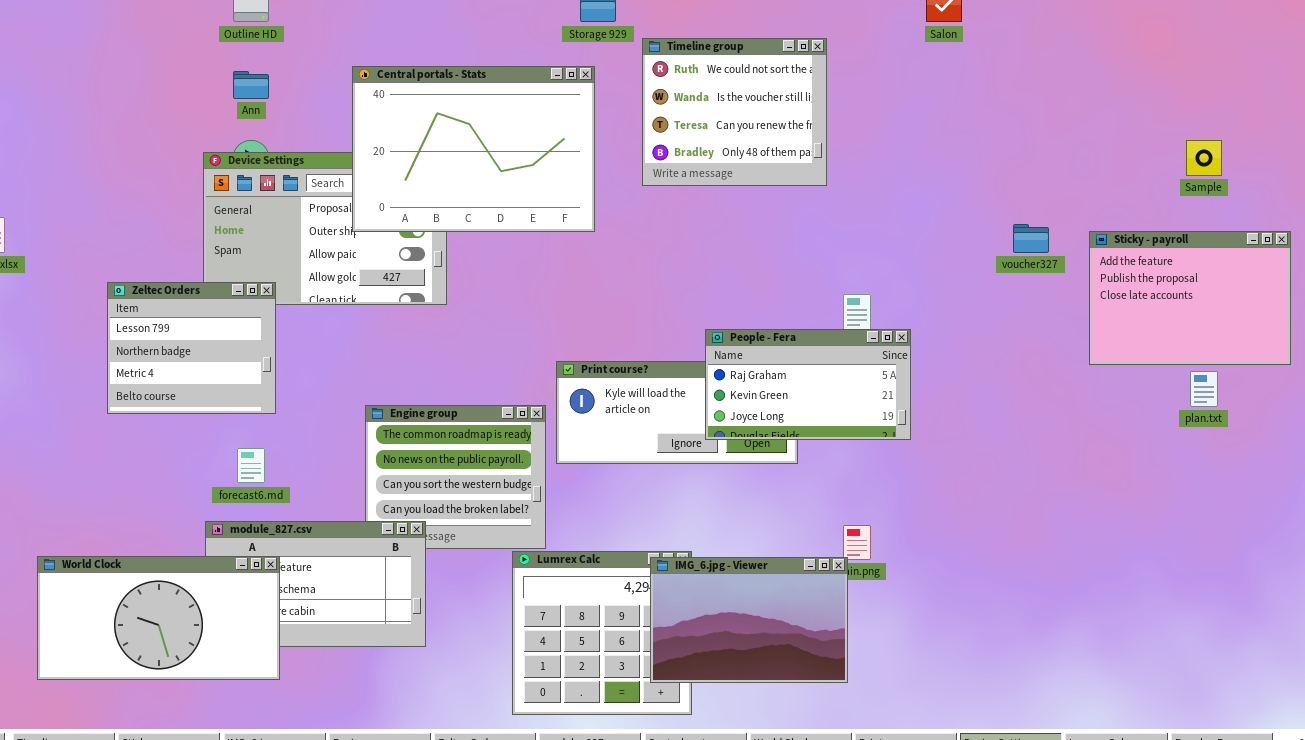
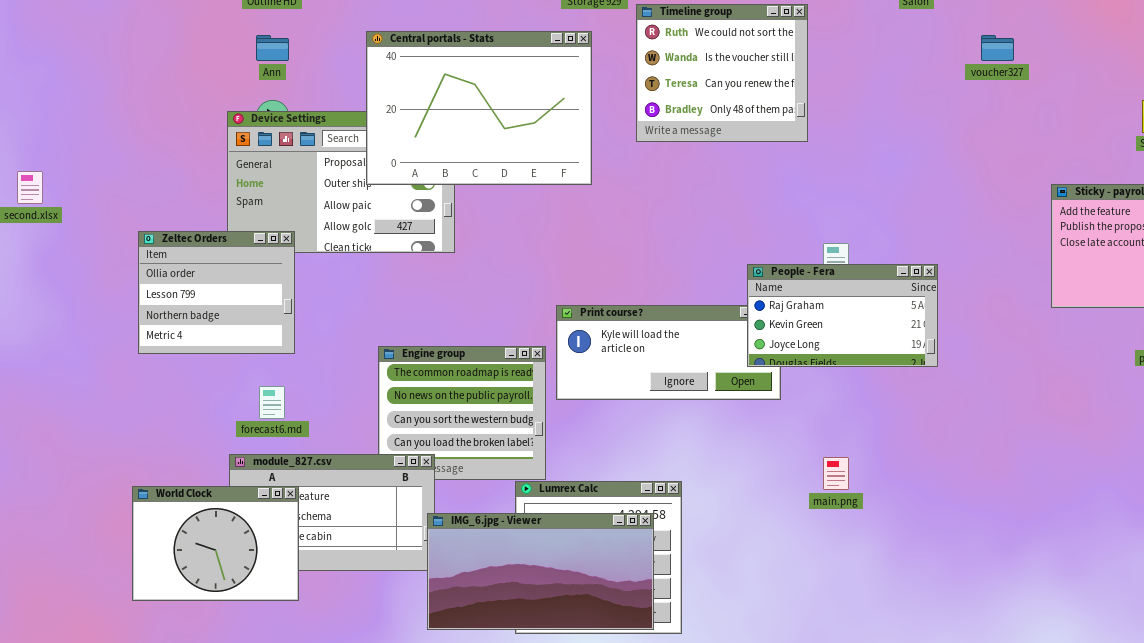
voucher327: [1013,224,1049,253] -> [981,35,1014,61], moved
Zeltec Orders: [107,282,276,414] -> [138,231,295,354], scrolled up 1 row
People - Fera: [705,329,911,440] -> [747,264,938,367], moved
World Clock: [37,556,280,680] -> [132,486,299,601], resized
IMG_6.jpg - Viewer: [650,557,848,683] -> [427,513,654,630], moved, resized

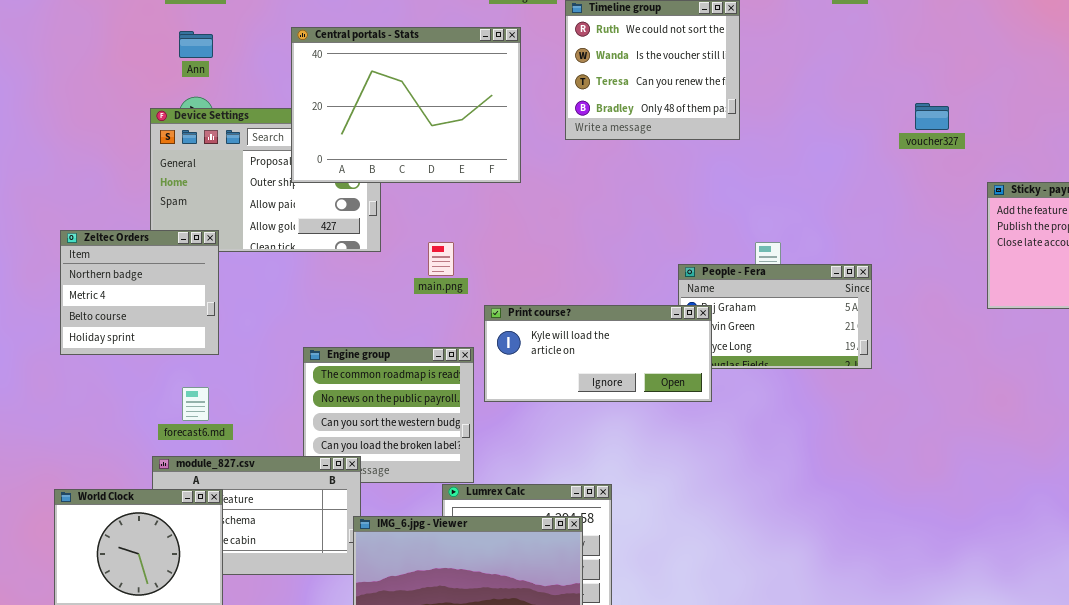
voucher327: [981,35,1014,61] -> [915,103,949,130], moved
Zeltec Orders: [138,231,295,354] -> [60,230,219,355], scrolled down 2 rows
Print course?: [556,305,781,400] -> [484,305,712,402], raised
main.png: [823,457,849,490] -> [428,242,454,276], moved

